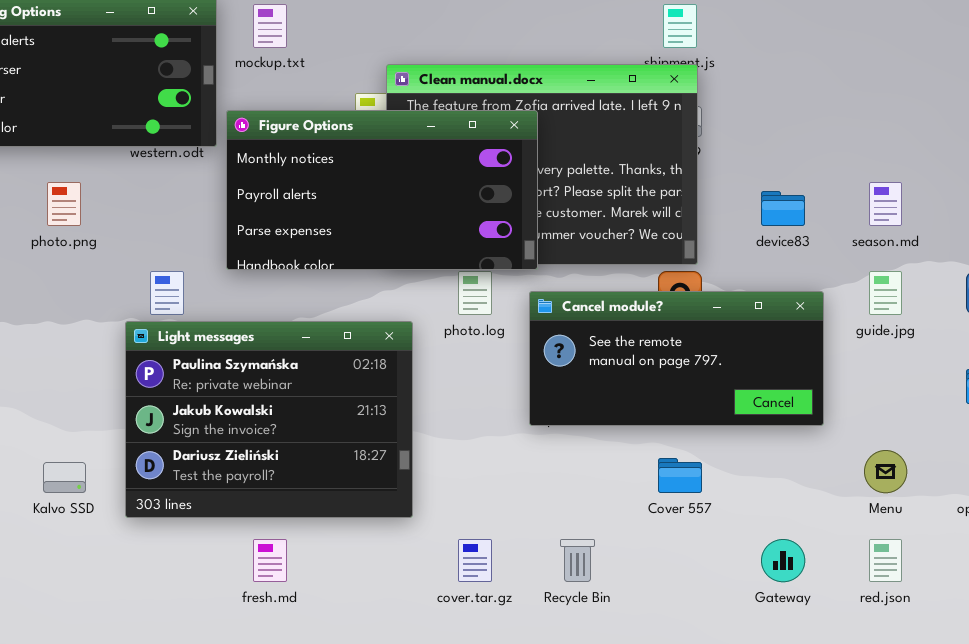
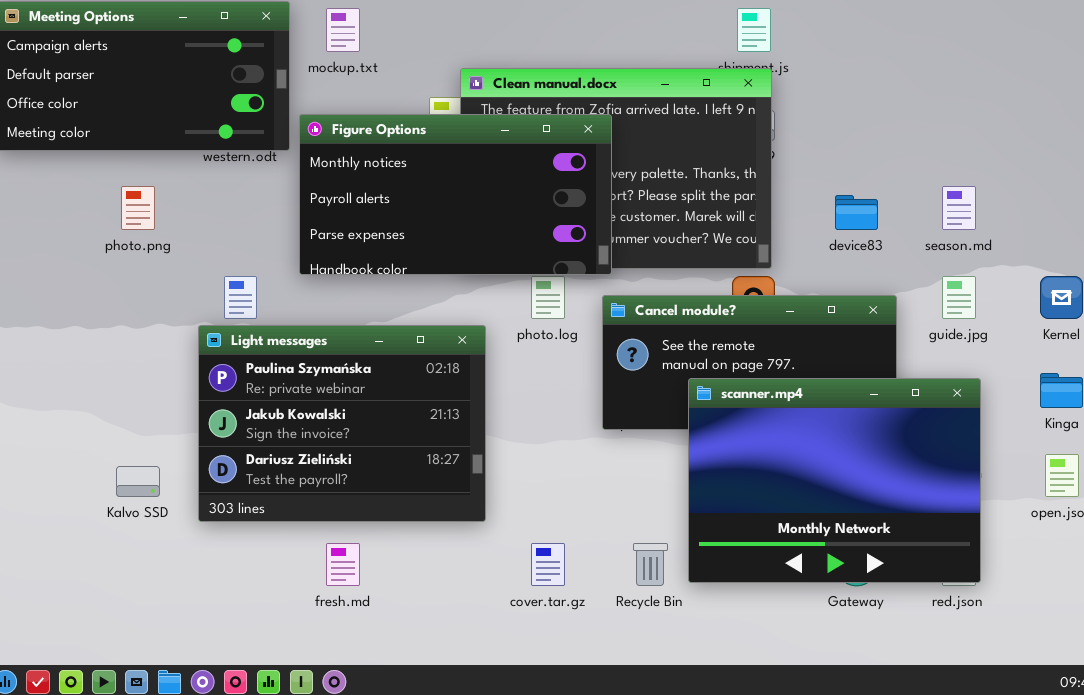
scanner.mp4: none -> [688,378,981,583], opened

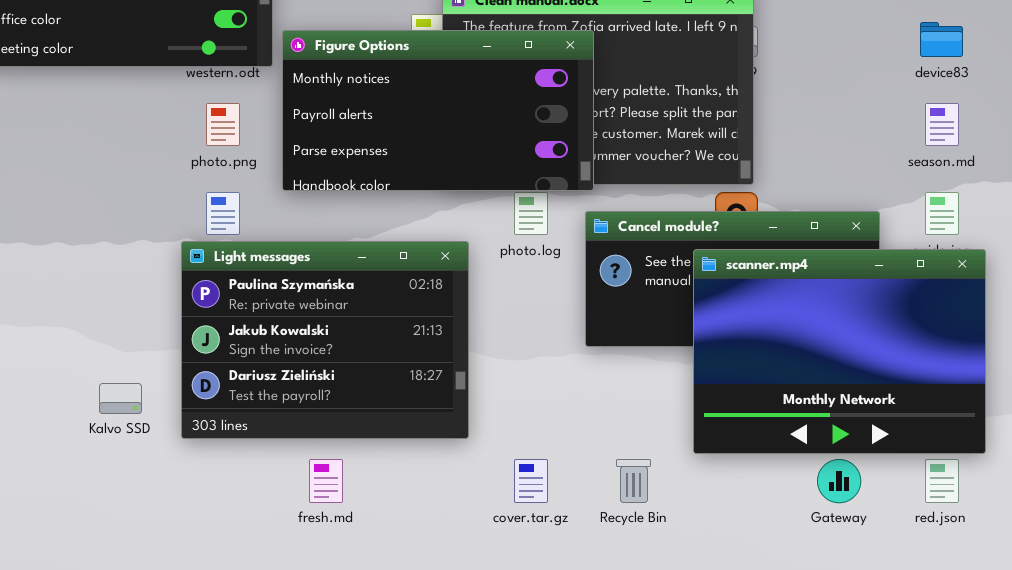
photo.png: [121,186,155,230] -> [206,103,240,146], moved
device83: [835,195,878,230] -> [920,22,963,57], moved
scanner.mp4: [688,378,981,583] -> [693,249,986,454], moved

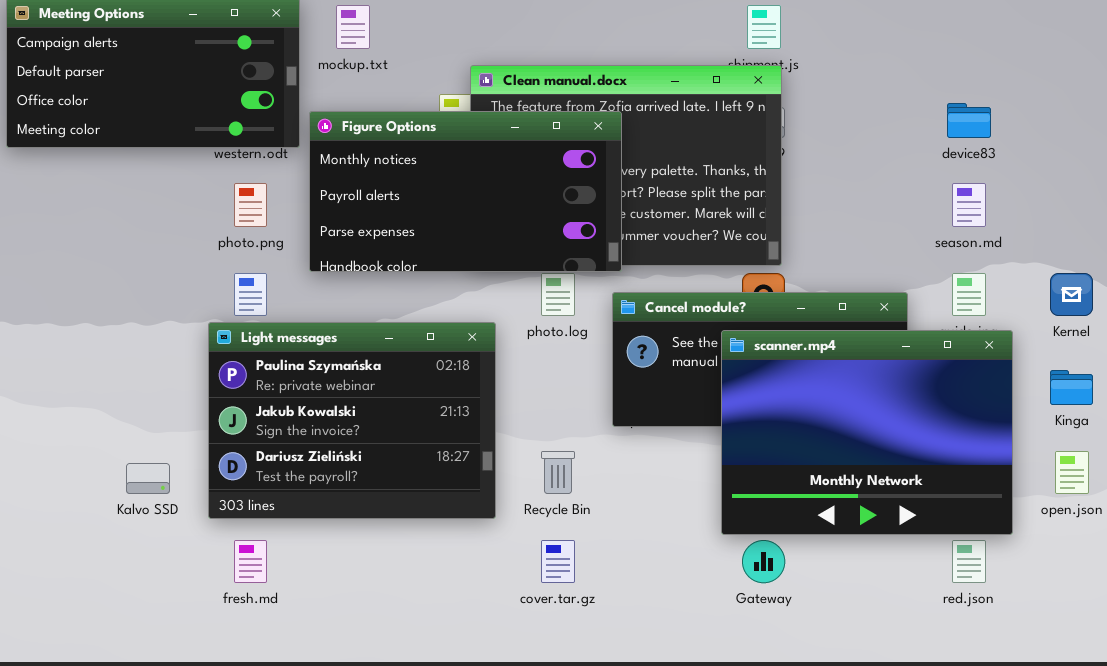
fresh.md: [309,459,343,503] -> [234,540,267,583], moved
Recycle Bin: [616,459,651,503] -> [541,451,575,494], moved
Gateway: [817,459,861,503] -> [742,540,785,583], moved

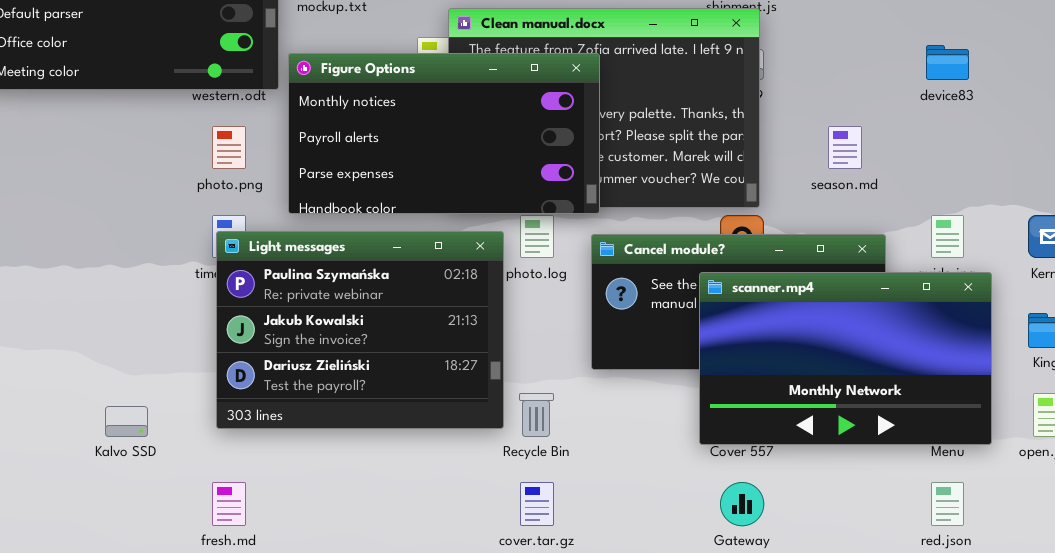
season.md: [952,183,986,227] -> [828,126,862,169], moved
Light messages: [208,322,496,519] -> [216,231,504,429], moved
scanner.mp4: [721,330,1013,535] -> [699,272,992,445], resized

